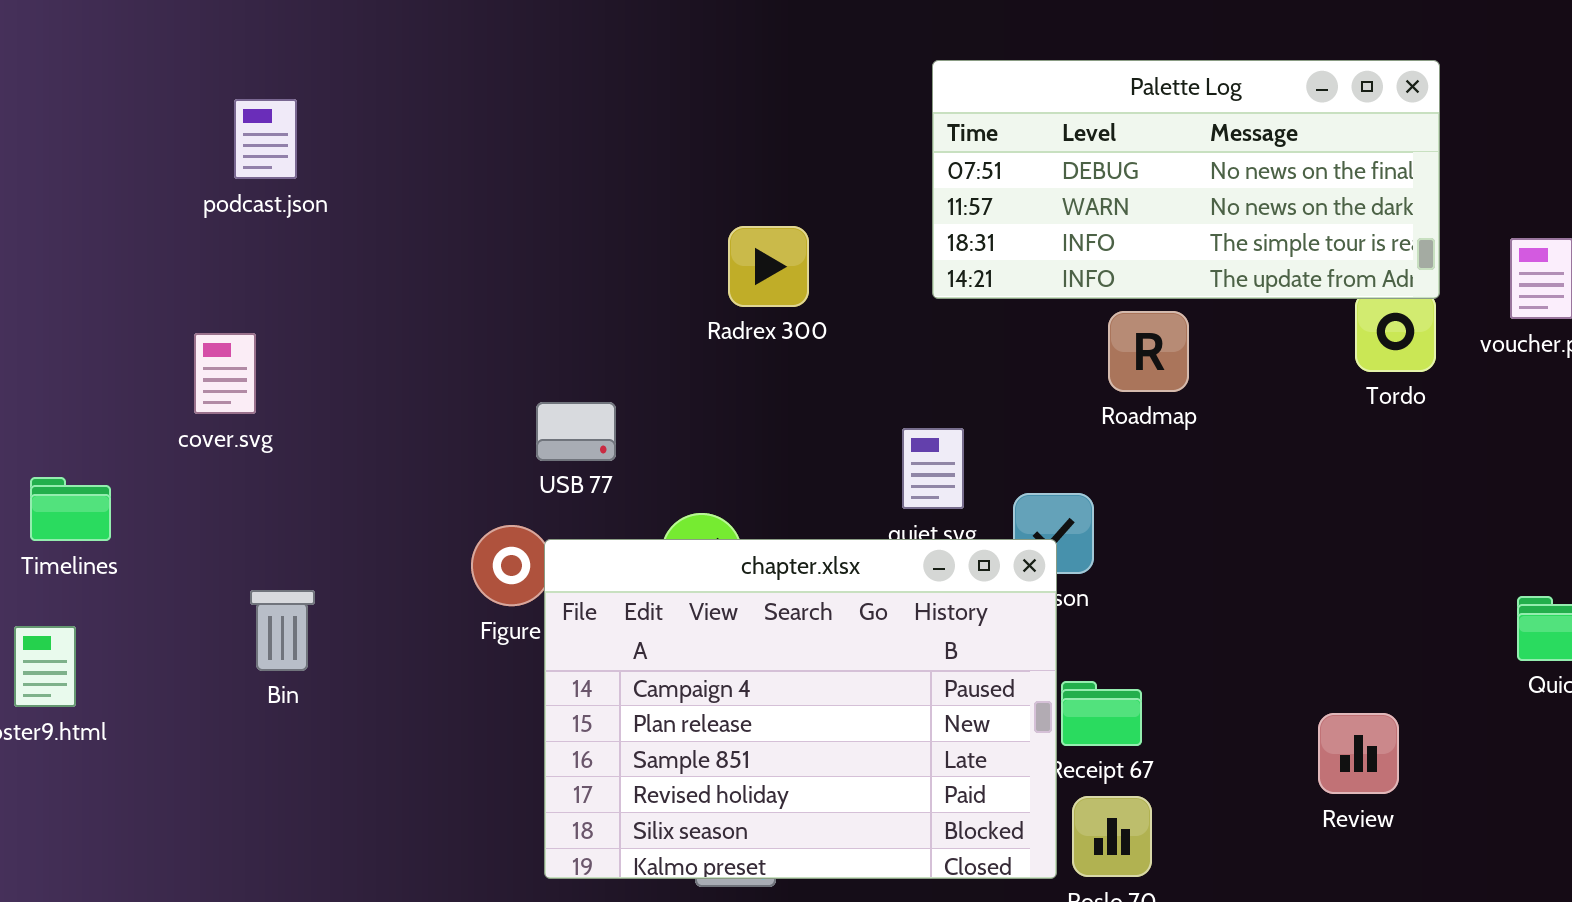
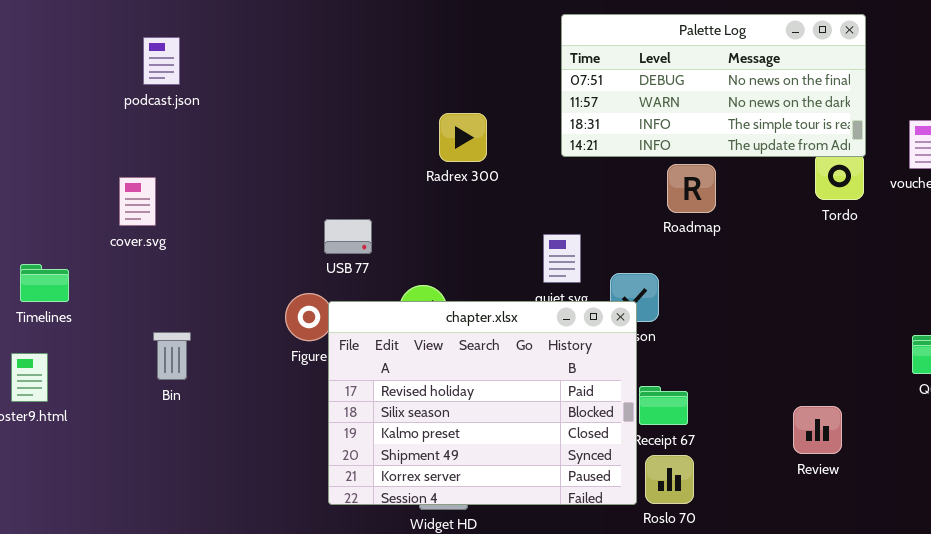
chapter.xlsx: [544,539,1057,879] -> [328,301,637,505], scrolled down 3 rows

